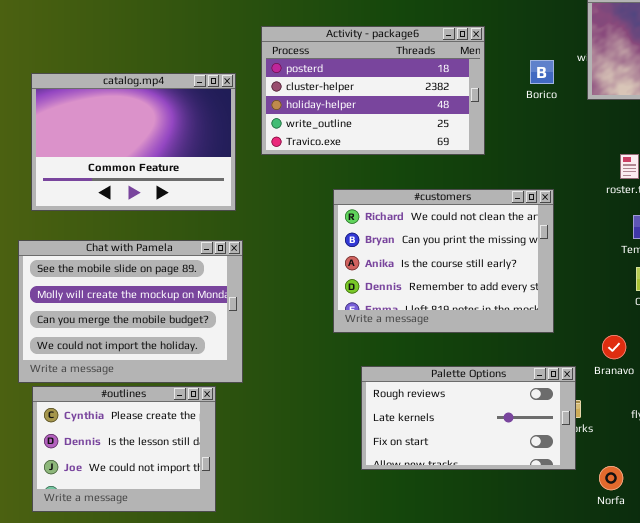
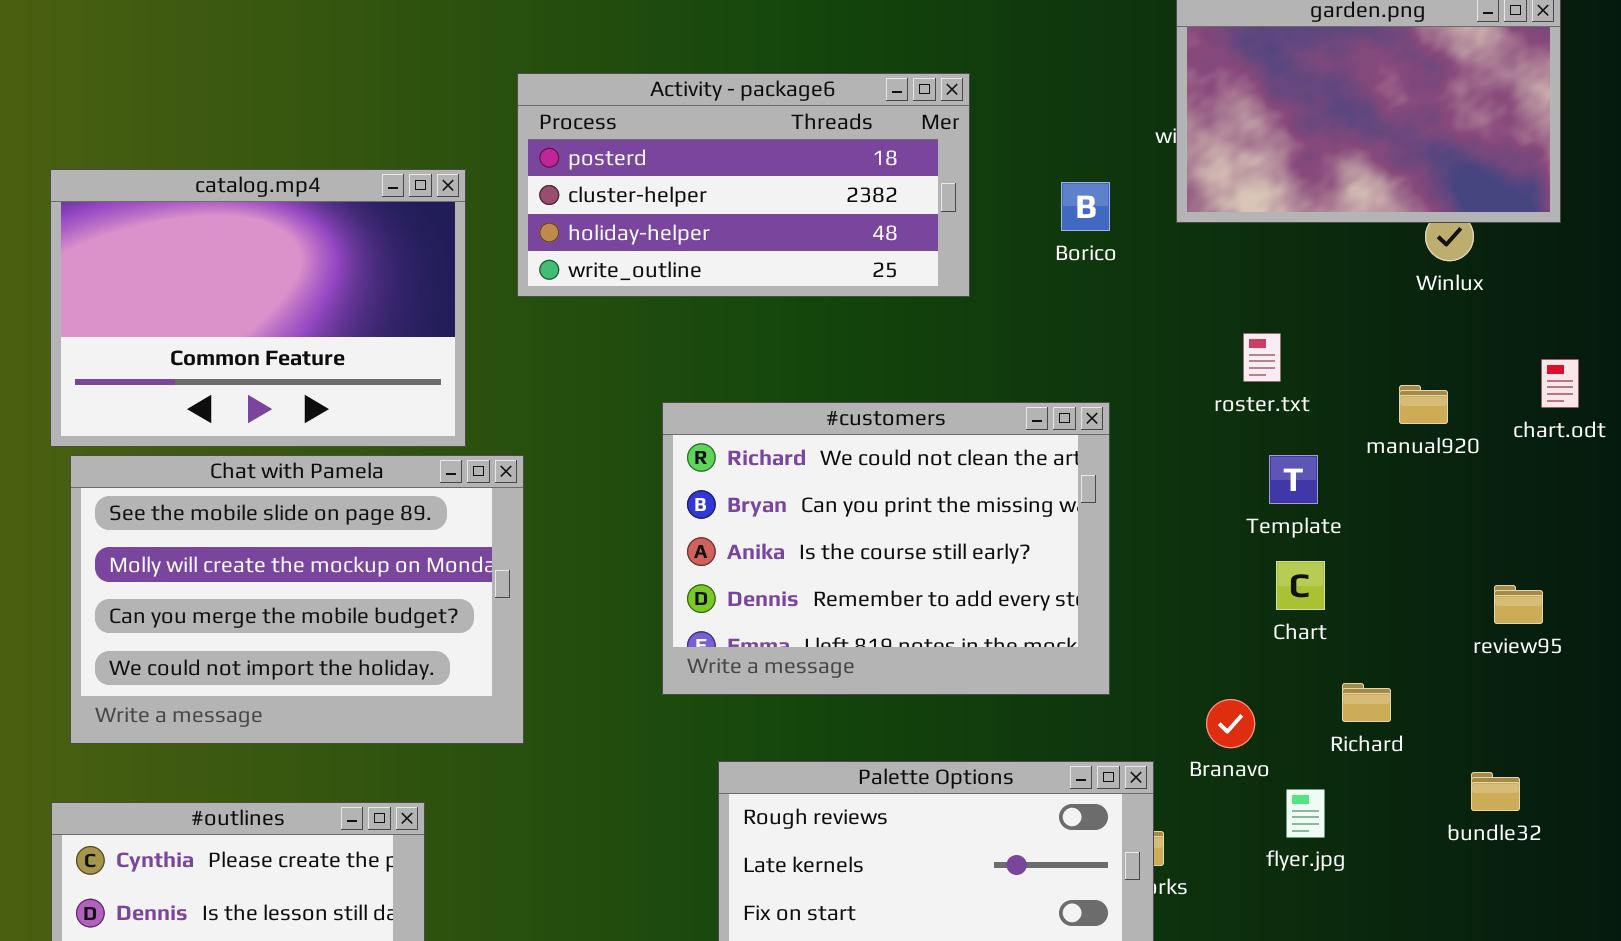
Activity - package6: [261,26,485,155] -> [517,73,970,297], resized
Borico: [530,60,554,84] -> [1061,182,1110,231], moved
Chat with Pamela: [18,240,243,383] -> [70,455,524,744], moved

